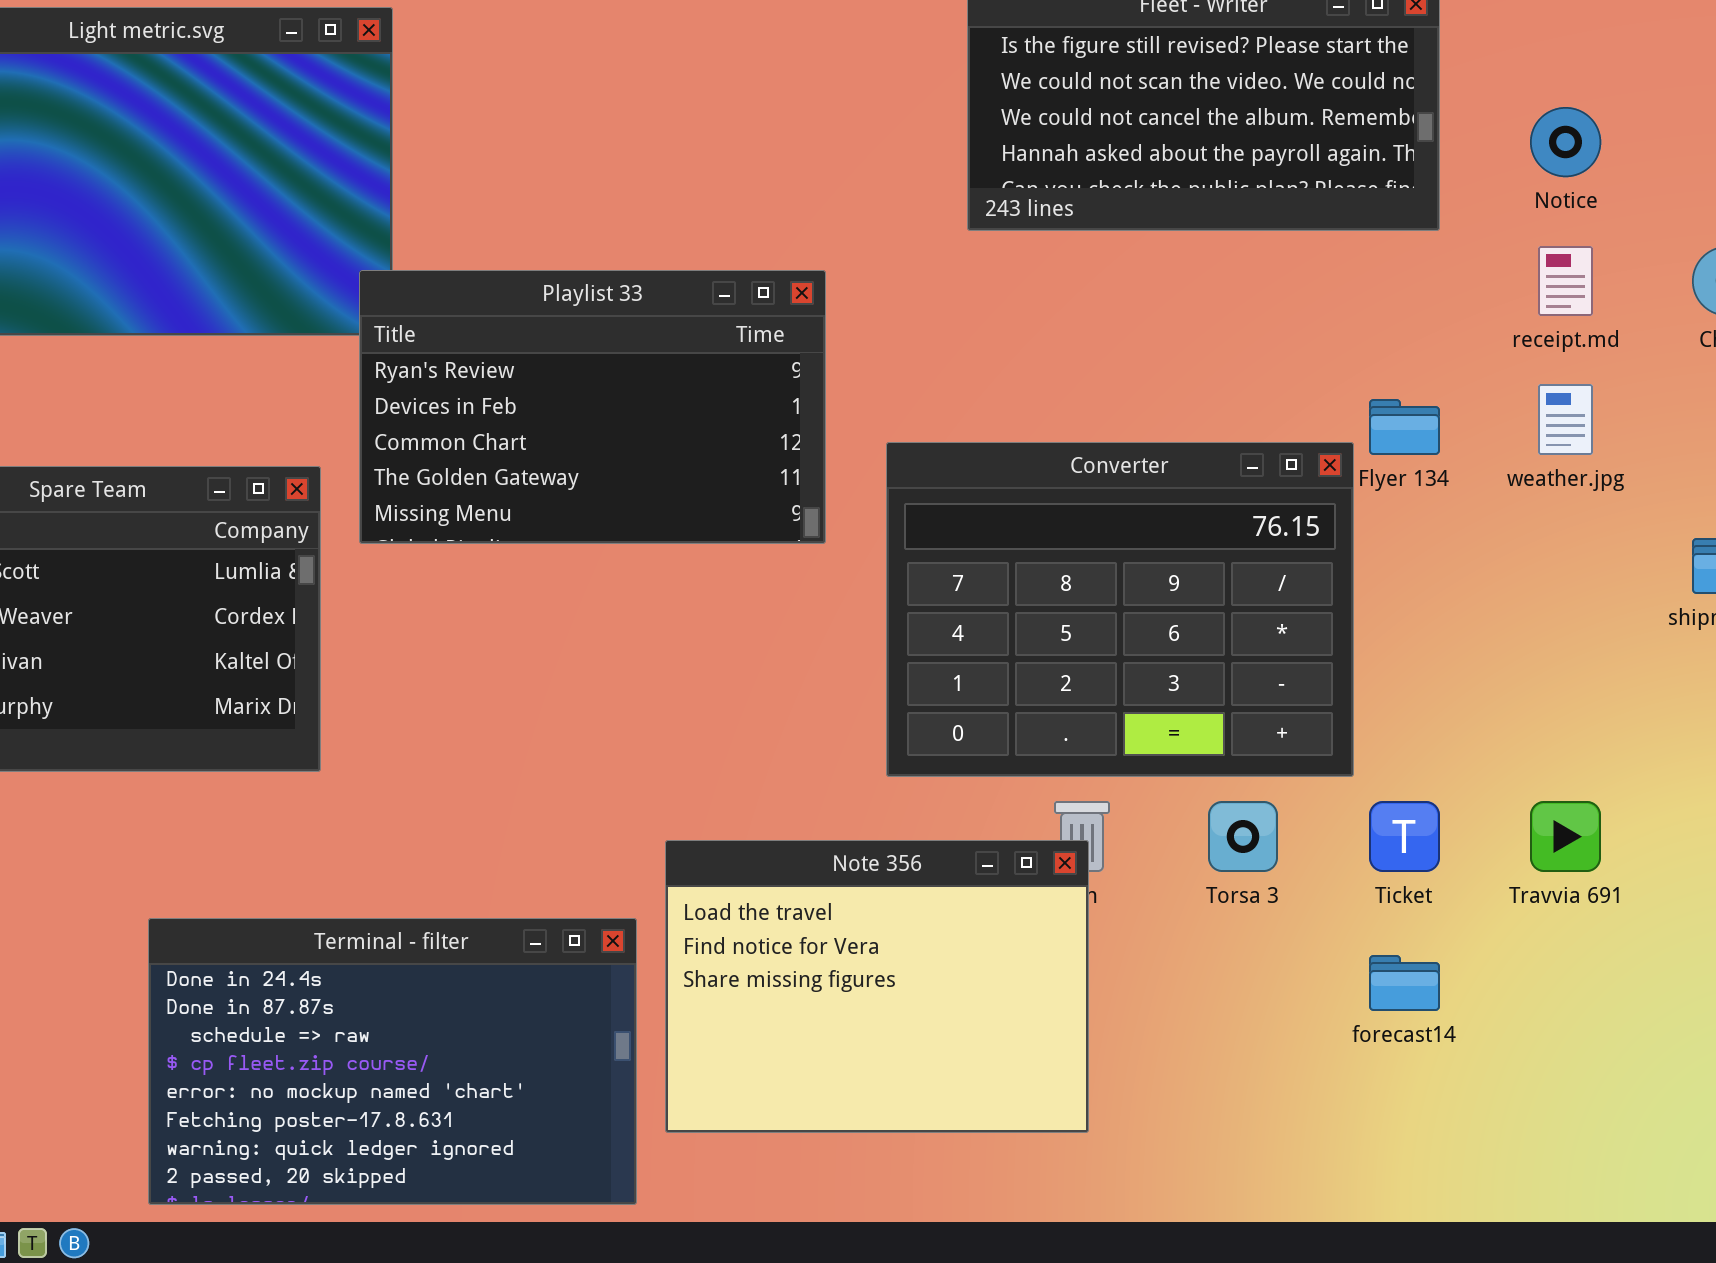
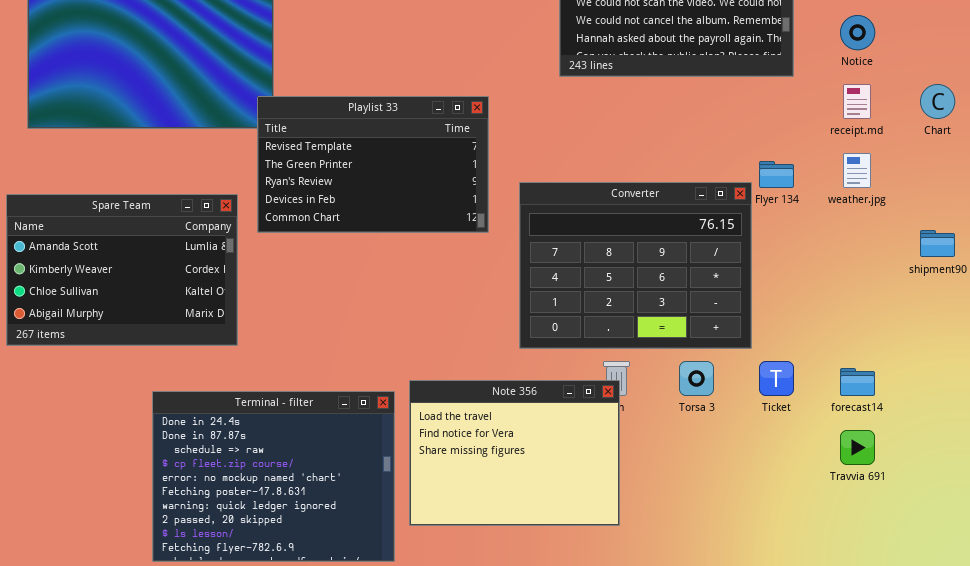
Playlist 33: [359,270,826,544] -> [257,96,489,233], scrolled up 2 rows
Travvia 691: [1530,801,1601,872] -> [840,430,875,465], moved
Terminal - filter: [148,918,637,1205] -> [152,391,395,562], resized
forecast14: [1369,955,1440,1011] -> [840,368,875,396], moved

